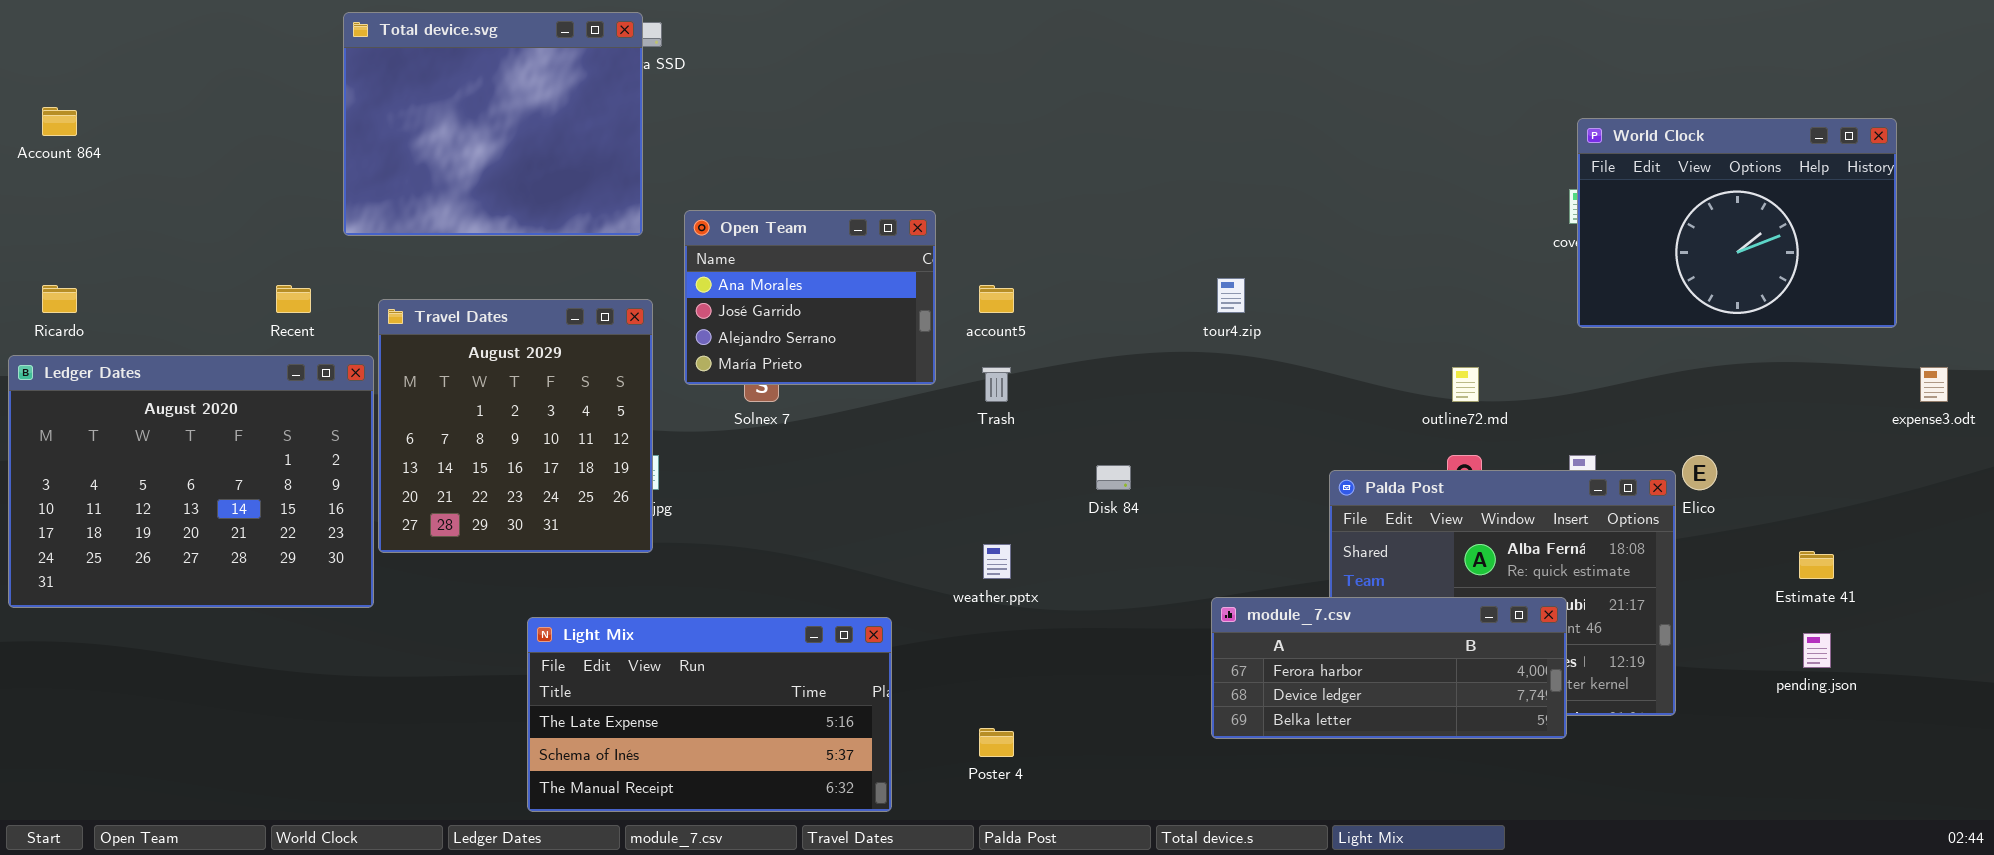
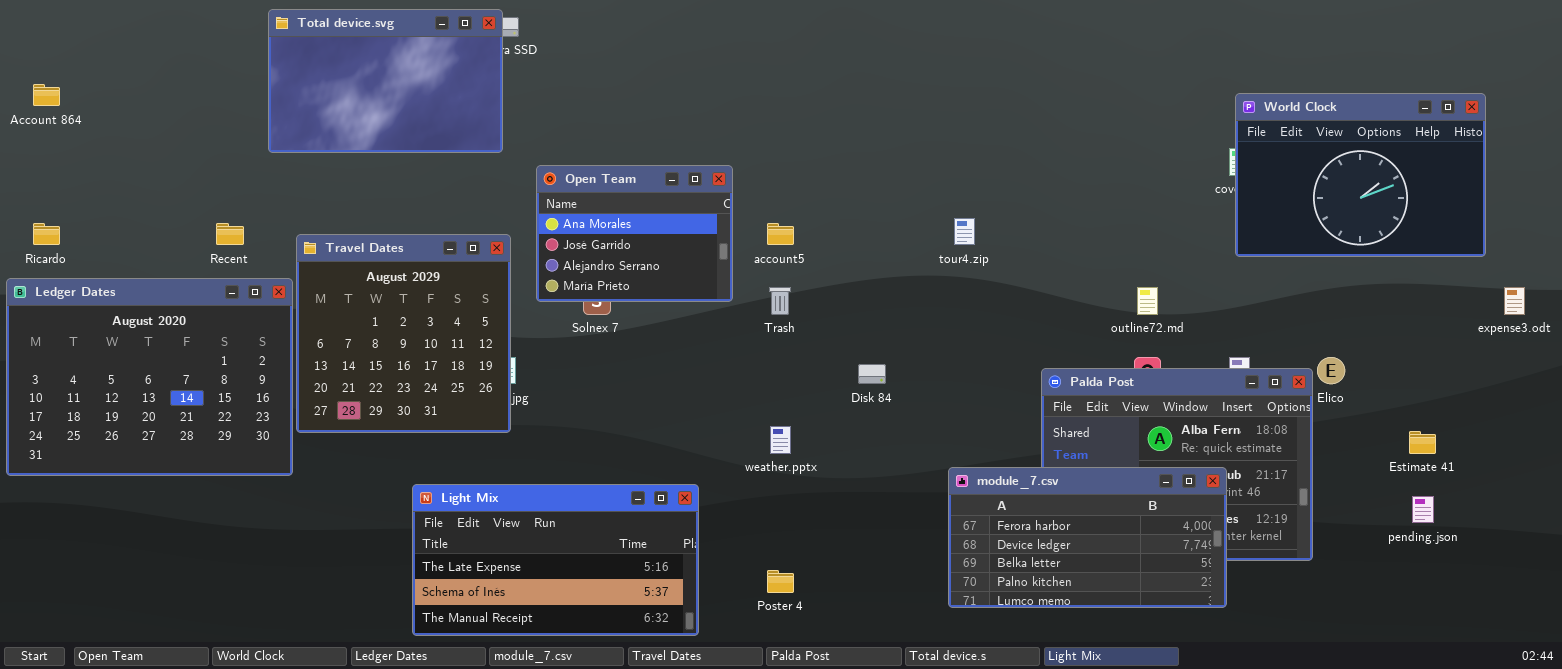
Total device.svg: [343,12,643,236] -> [268,9,503,153], resized
module_7.csv: [1211,597,1567,739] -> [948,467,1227,608], resized

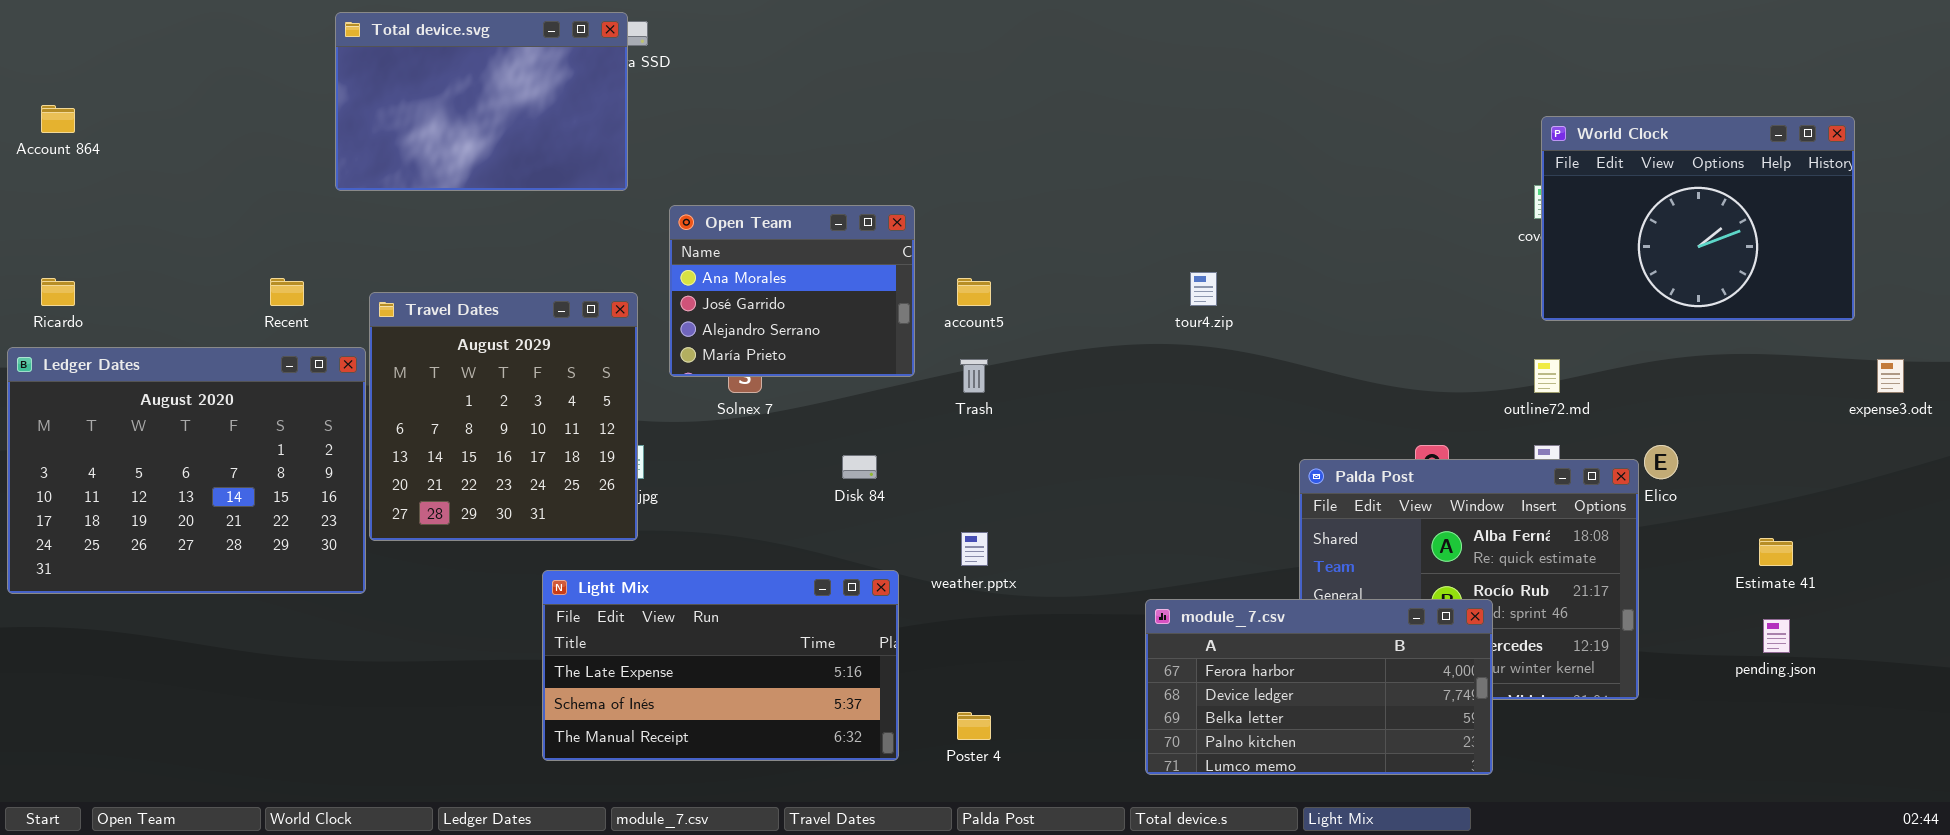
outline72.md: [1137,287,1158,315] -> [1534,359,1560,393], moved
Disk 84: [858,364,886,384] -> [842,455,877,479], moved
module_7.csv: [948,467,1227,608] -> [1145,599,1493,775], moved
Light Mix: [412,484,699,636] -> [542,570,899,761], moved

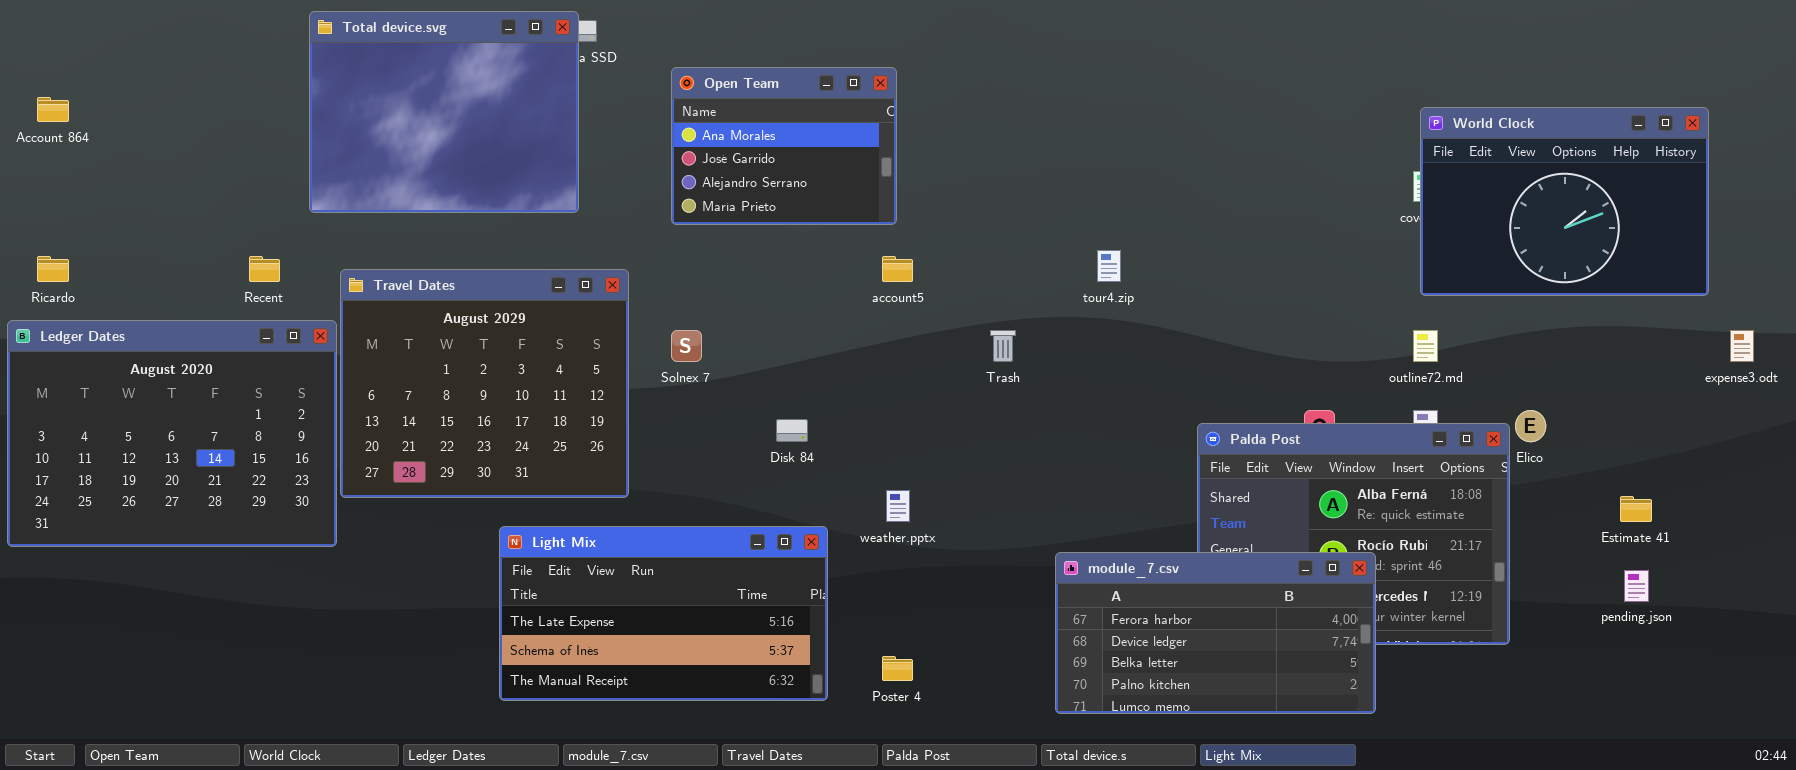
Total device.svg: [335,12,628,191] -> [309,11,579,213], resized
Open Team: [669,205,915,377] -> [671,67,897,225], moved
Travel Dates: [369,292,638,541] -> [340,269,629,498], resized
Trash: [960,359,988,393] -> [990,330,1016,362], moved

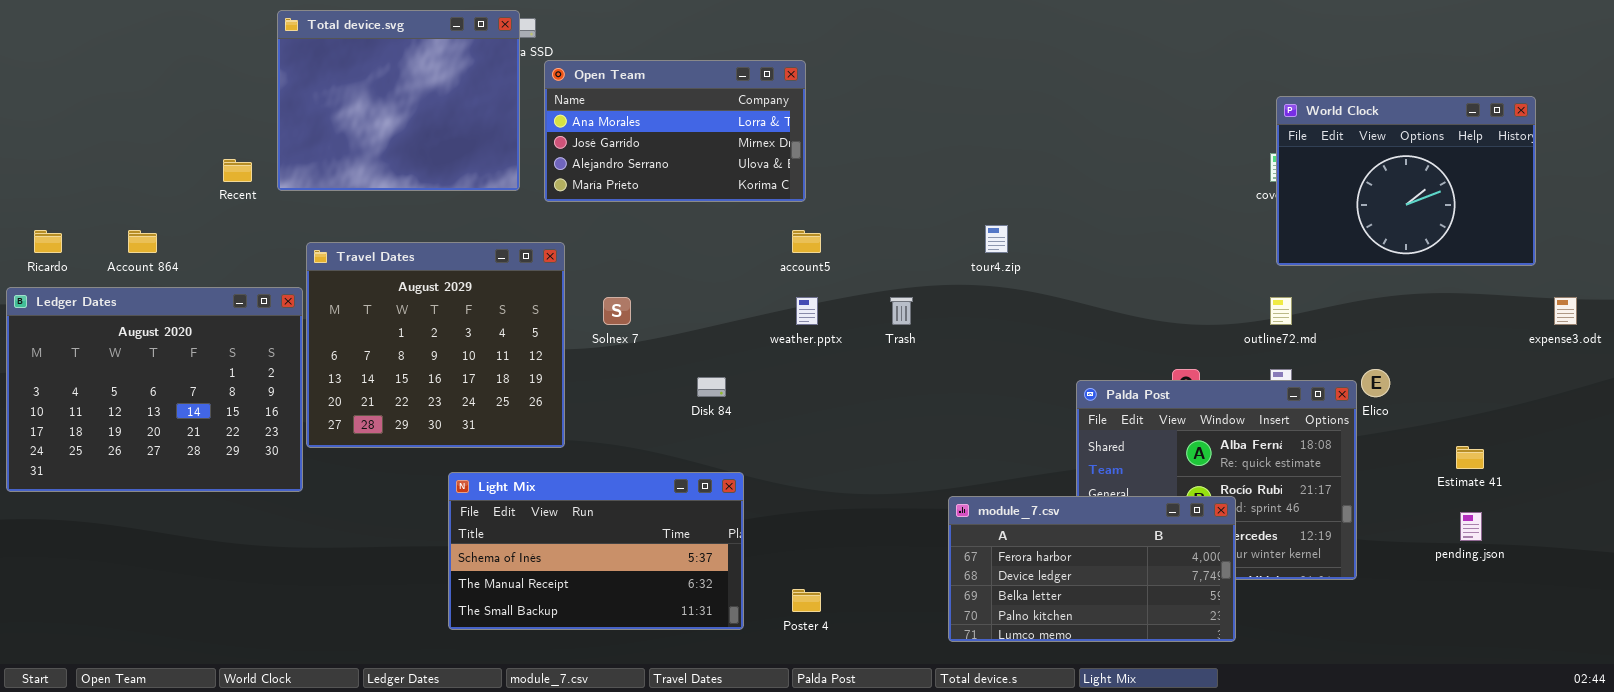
Open Team: [671,67,897,225] -> [544,60,806,202], resized
Account 864: [37,97,69,122] -> [128,230,157,253], moved
Recent: [249,256,280,282] -> [223,159,252,182], moved
weather.pptx: [886,490,910,522] -> [796,297,818,325], moved
Light Mix: [499,526,828,701] -> [448,472,744,630], scrolled down 1 row

